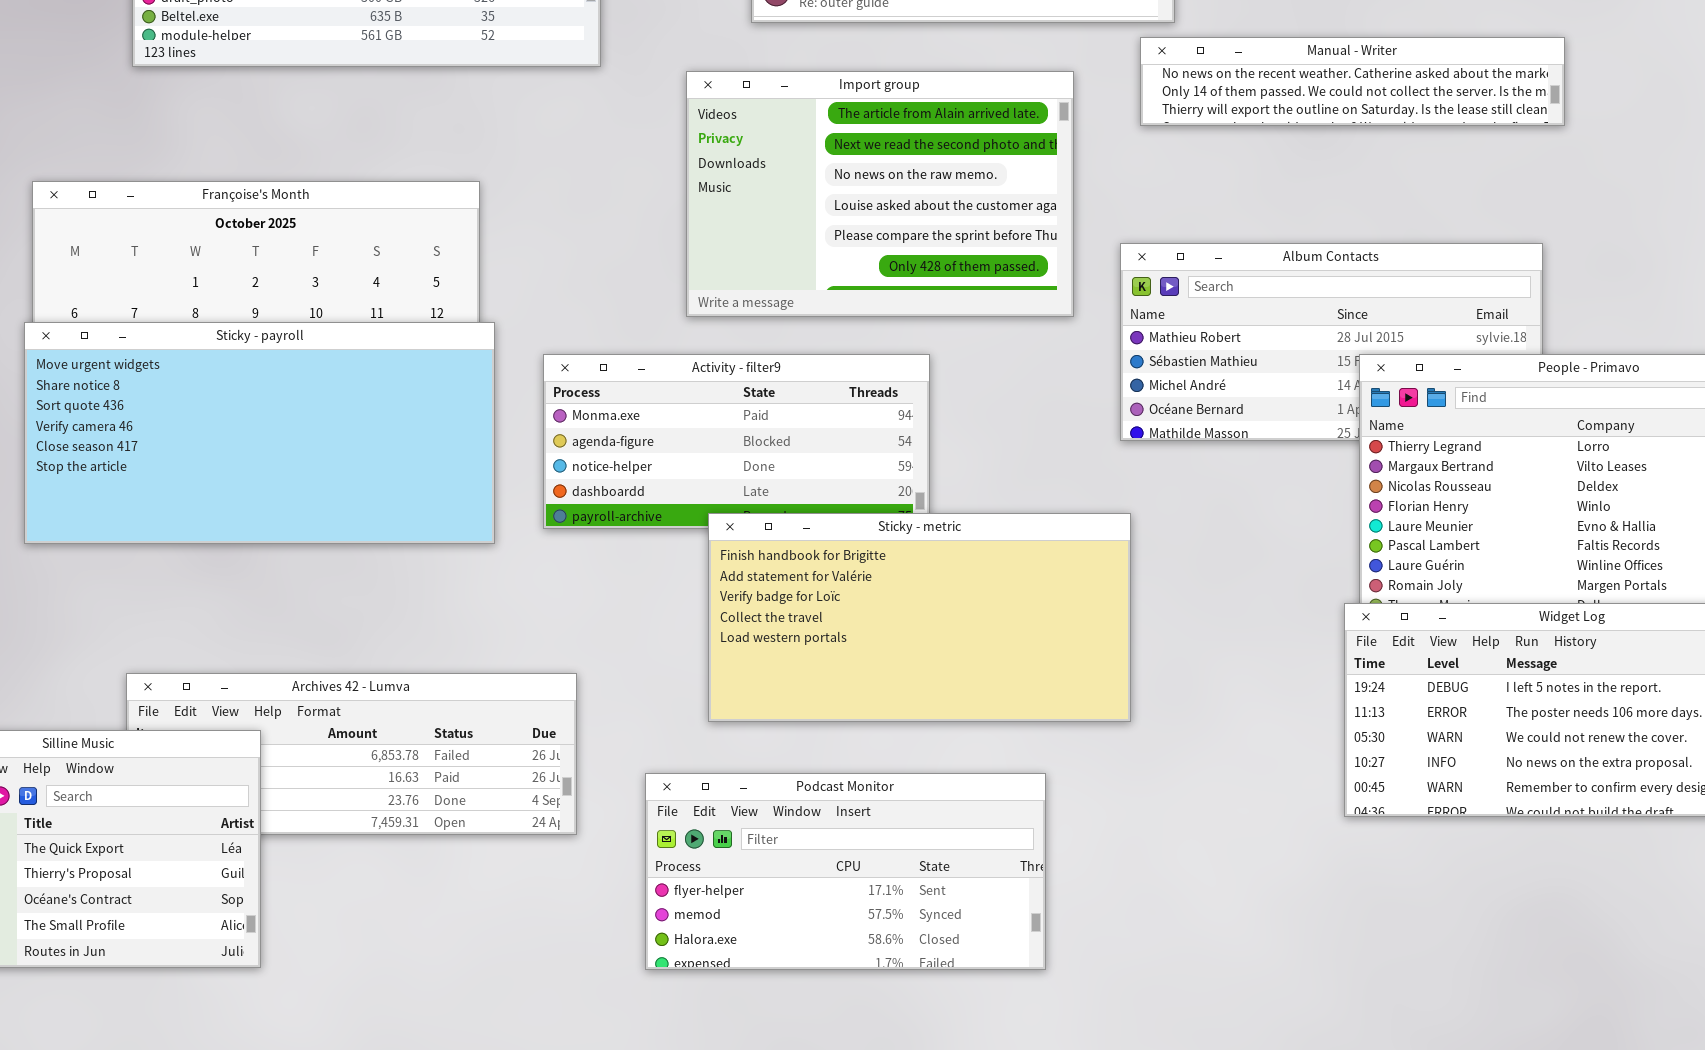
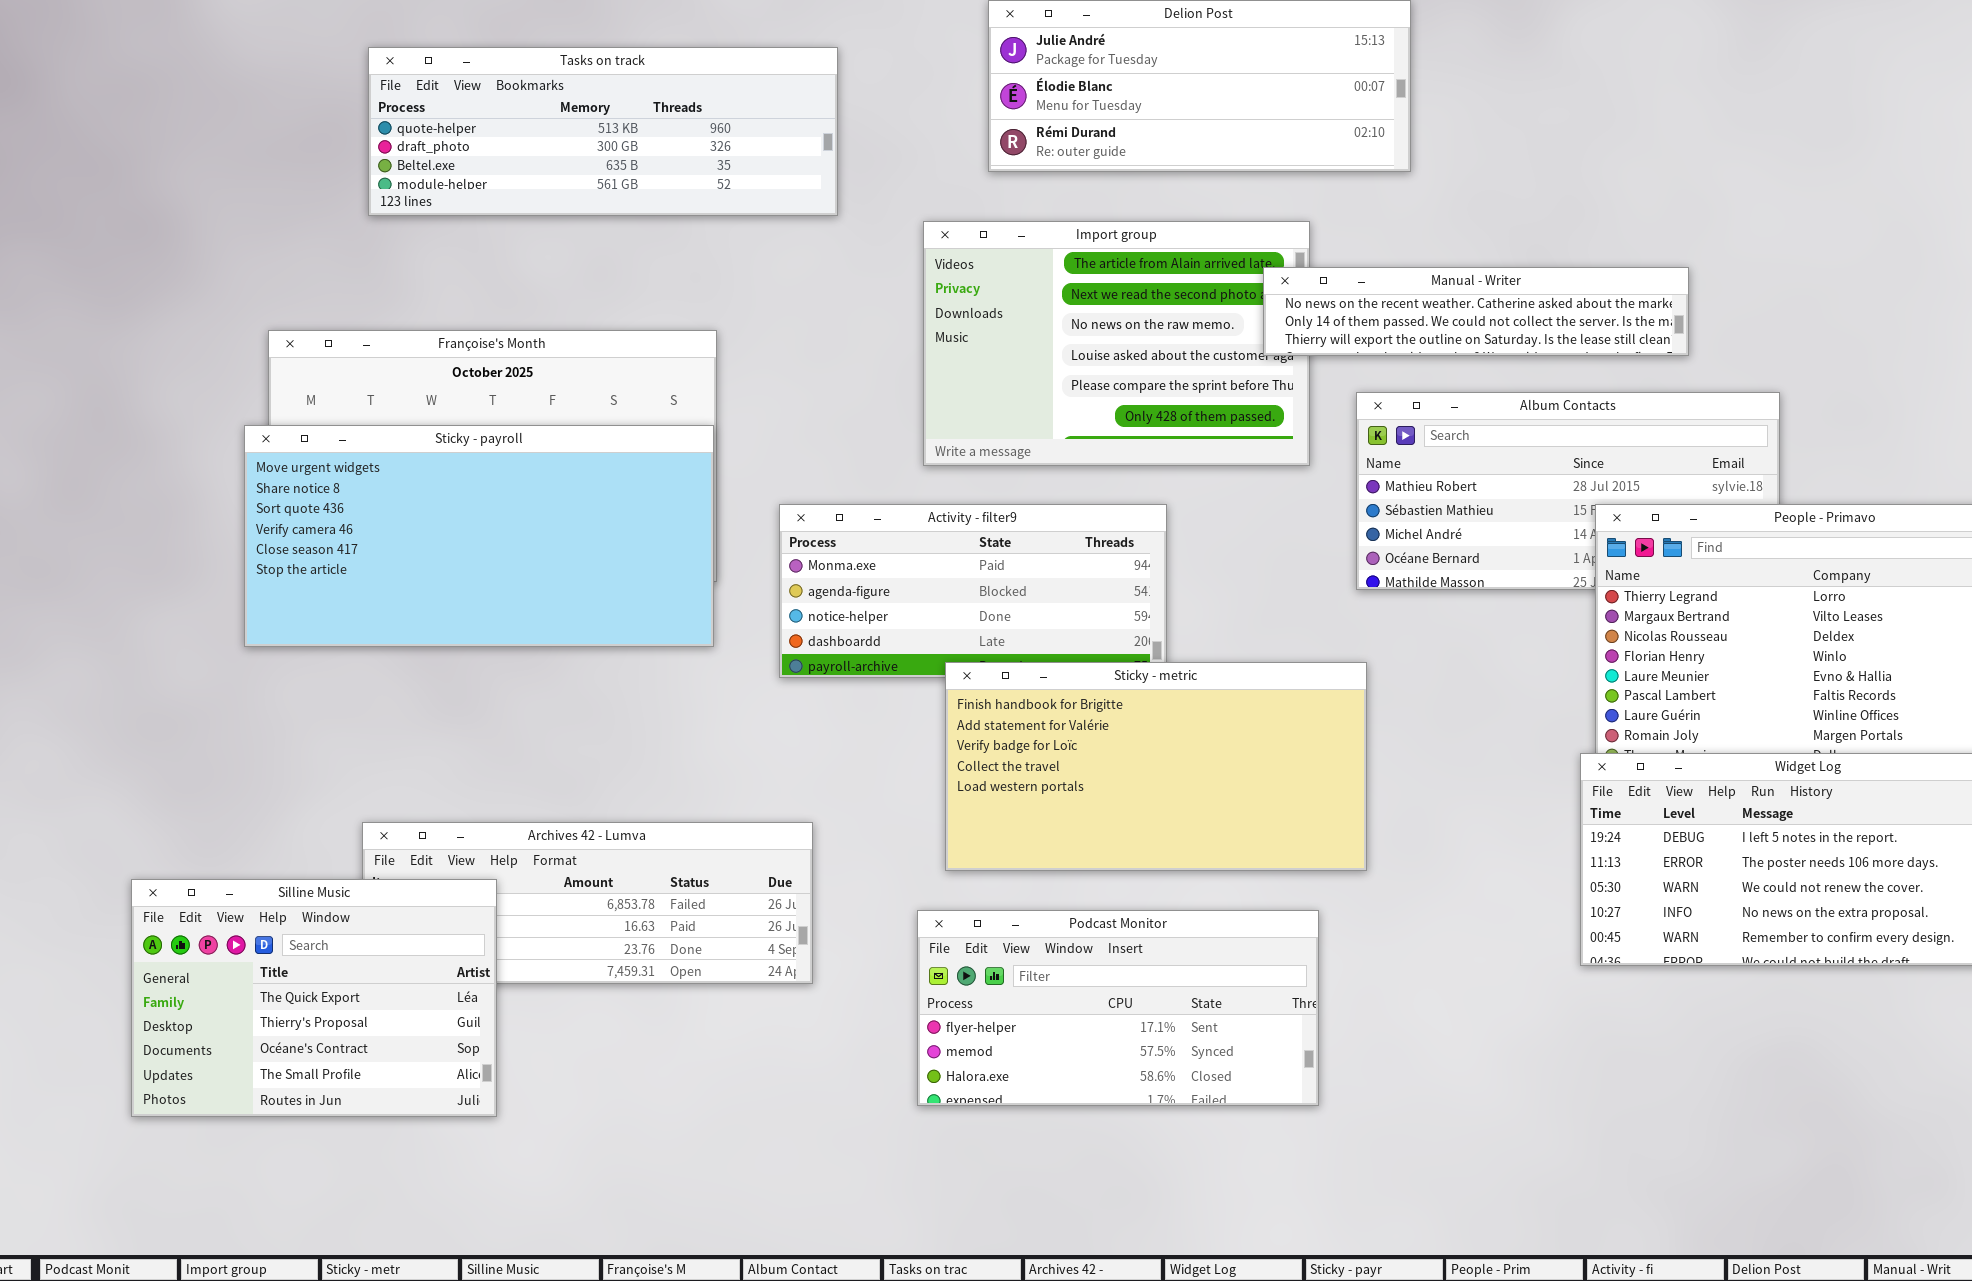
Manual - Writer: [1140,37,1565,126] -> [1263,267,1689,356], moved
Sticky - payroll: [24,322,495,544] -> [244,425,714,647], moved
Podcast Monitor: [645,773,1046,970] -> [917,910,1319,1106], moved

